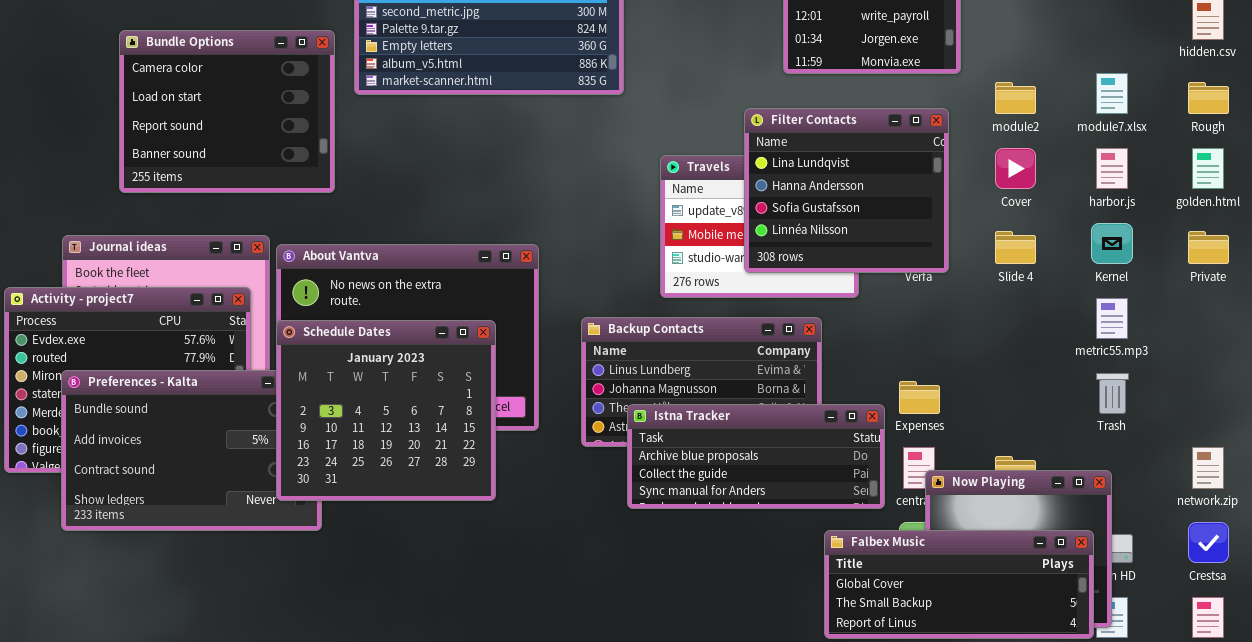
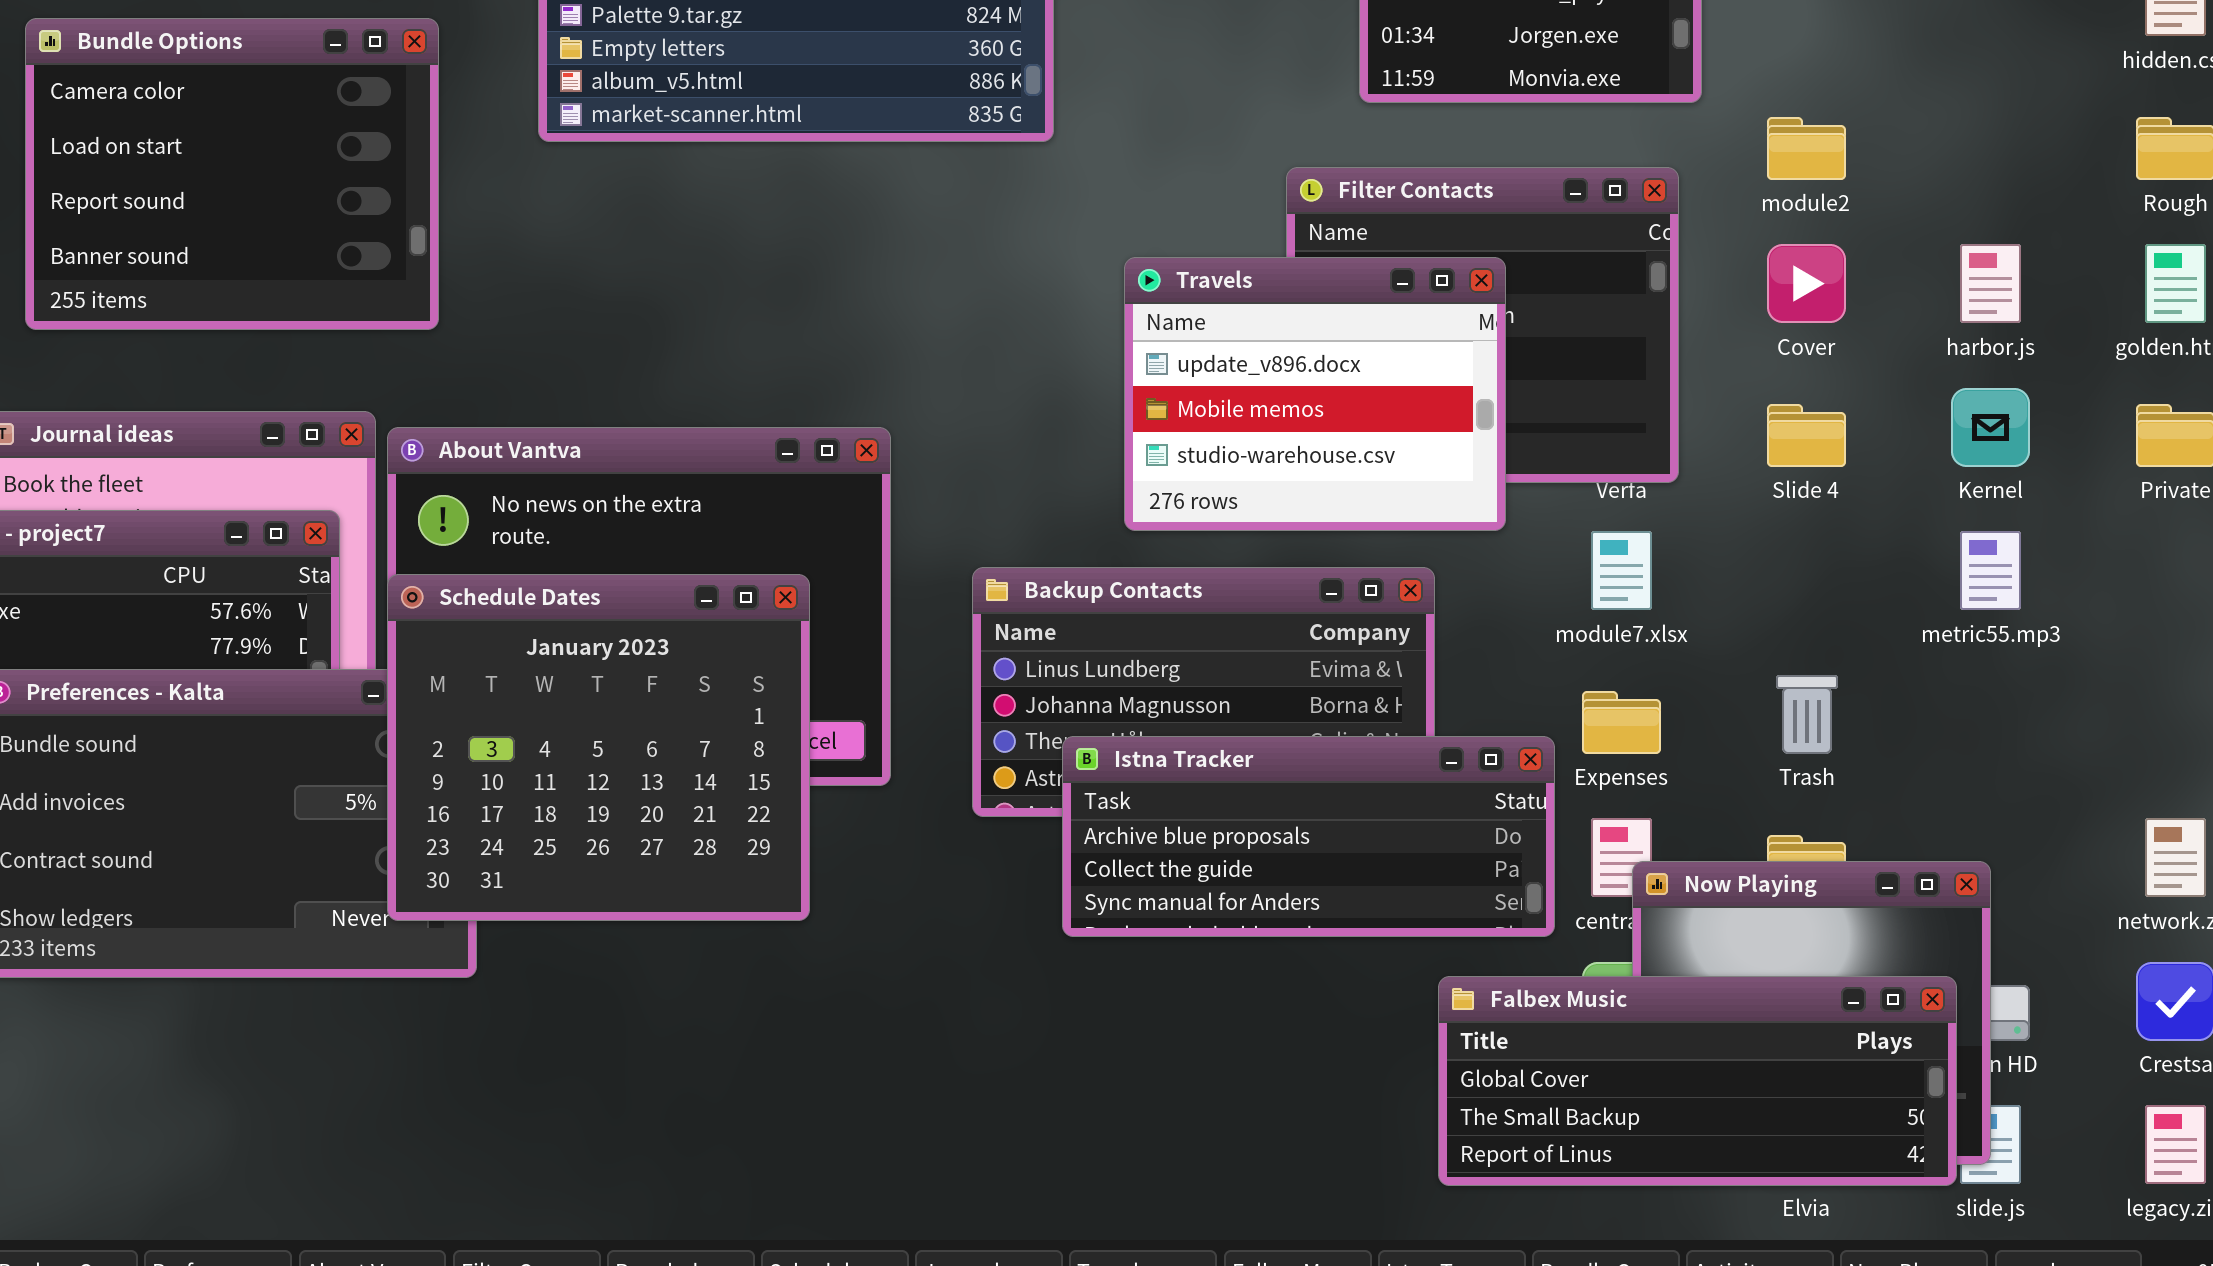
Bundle Options: [119,30,335,193] -> [25,18,439,330], moved
module7.xlsx: [1096,73,1128,114] -> [1591,531,1652,610], moved
Travels: [660,155,859,298] -> [1124,257,1506,531], raised
Trash: [1096,373,1129,414] -> [1776,675,1838,754], moved

